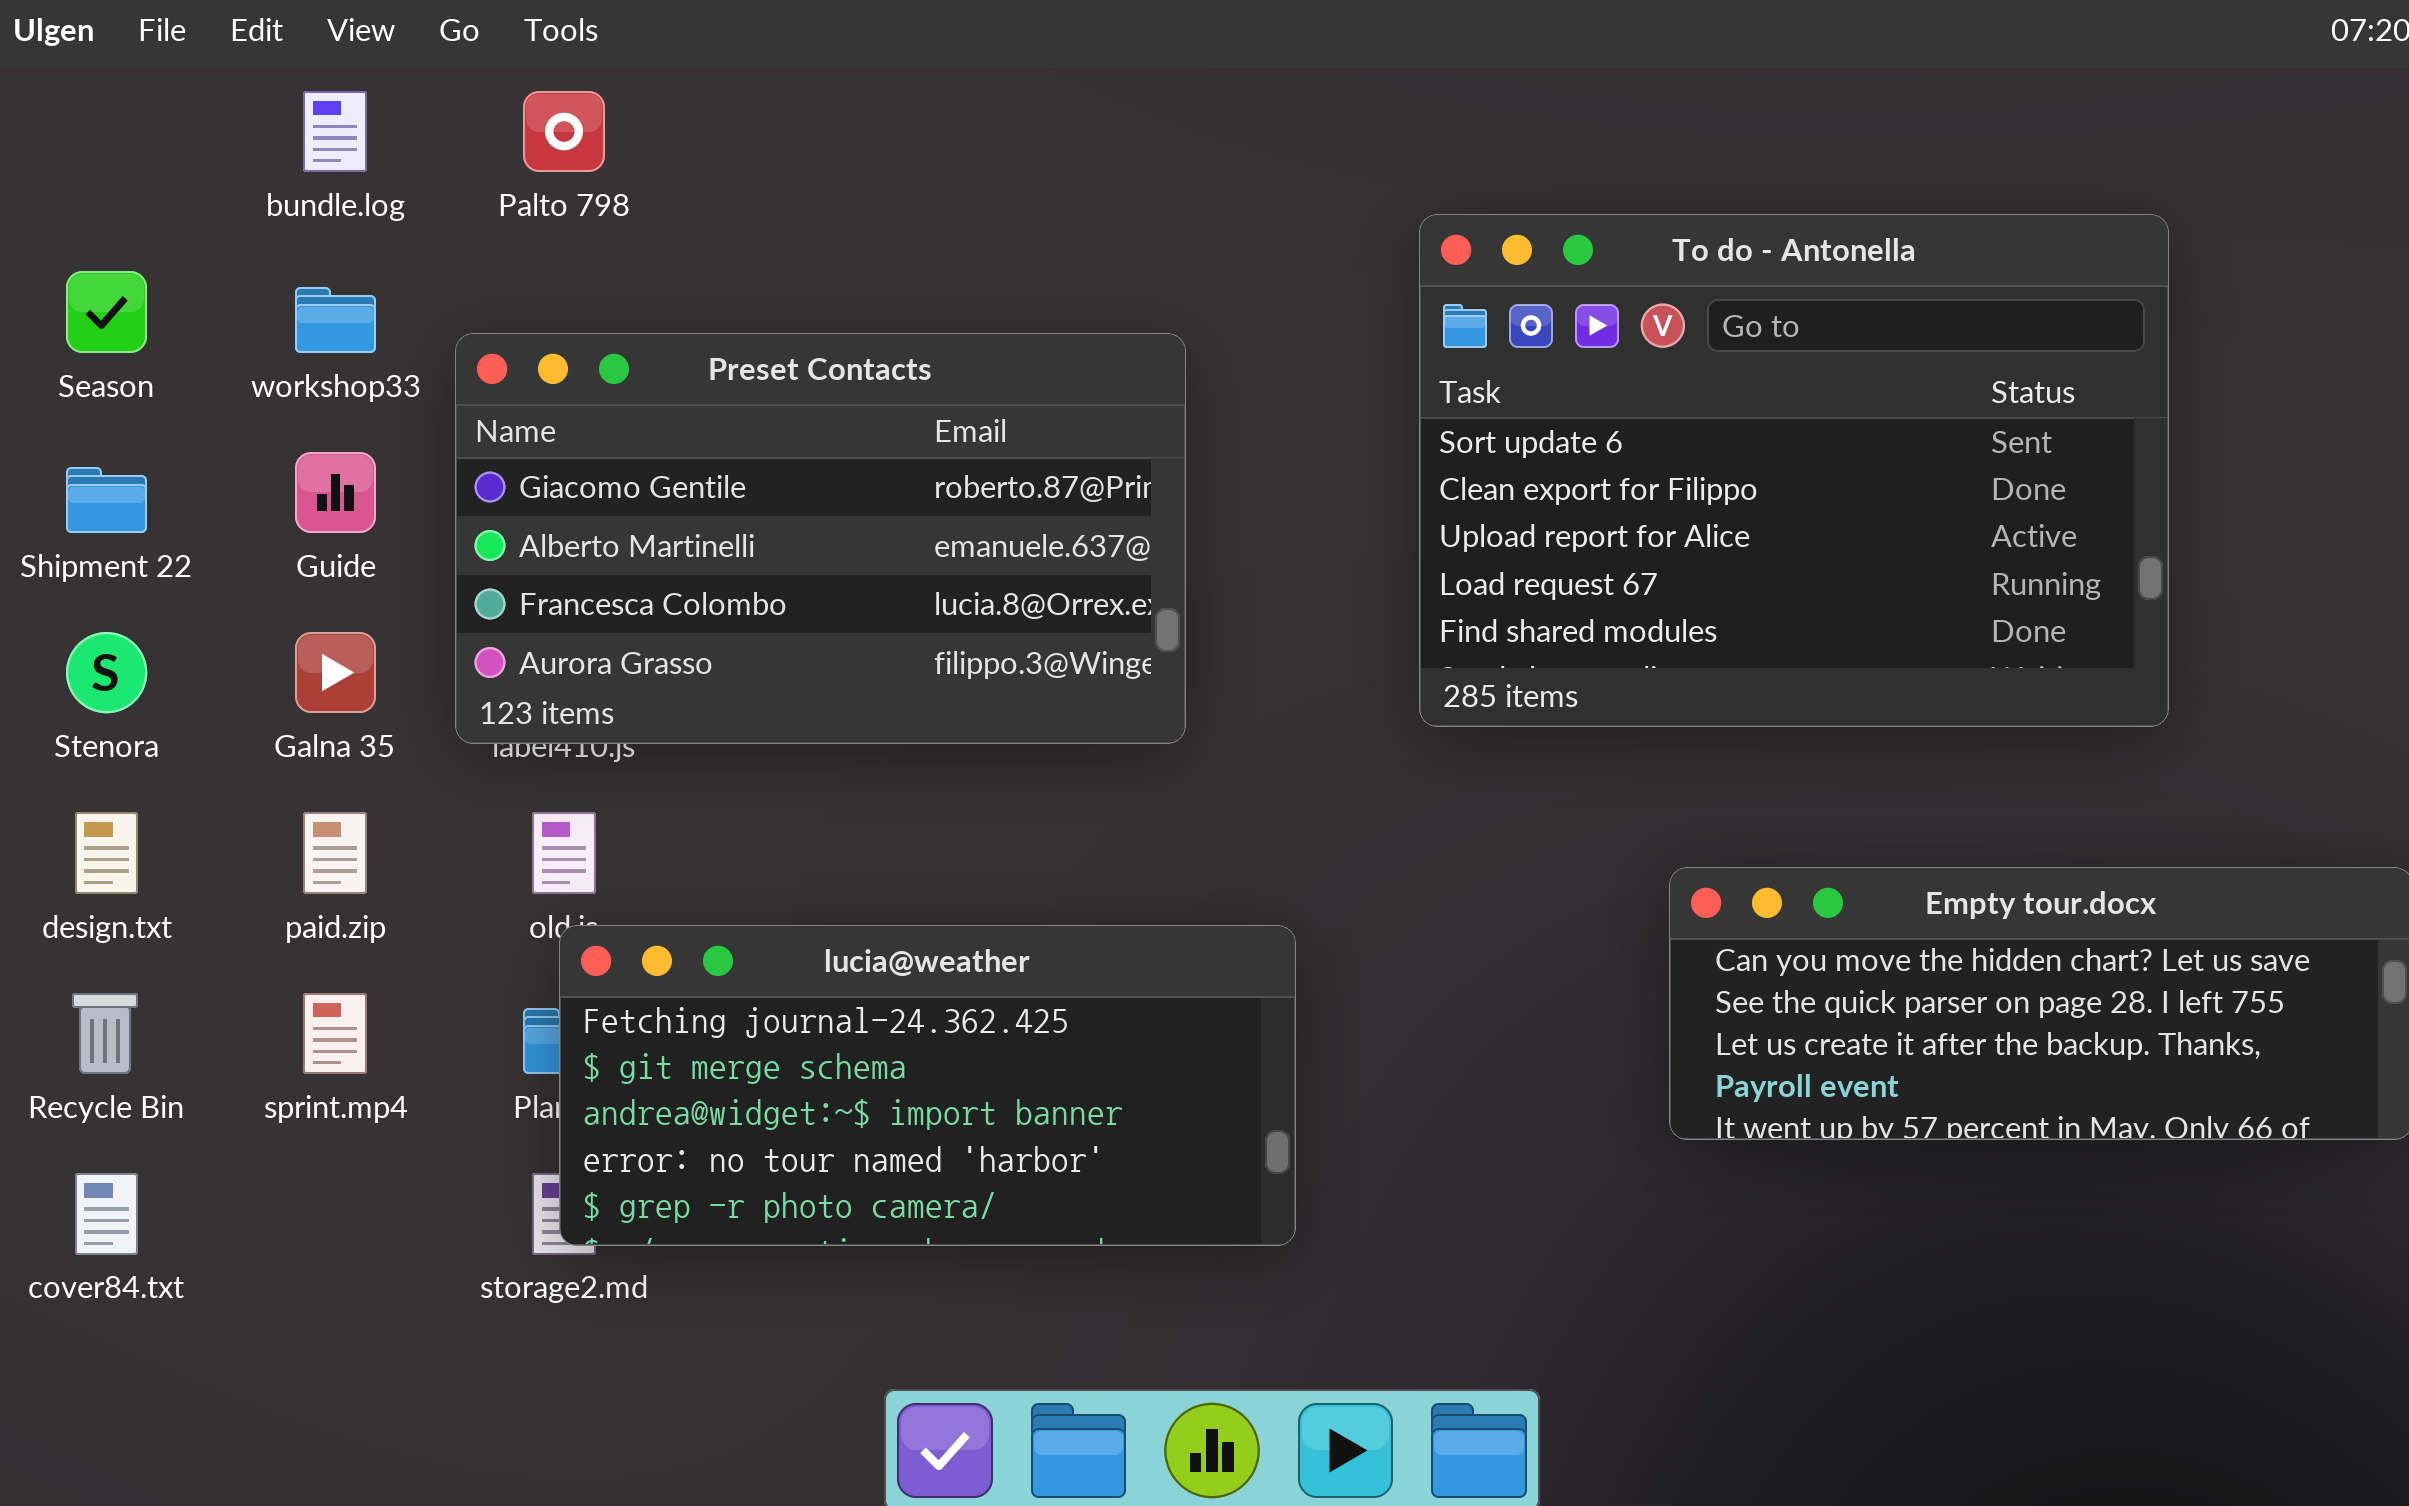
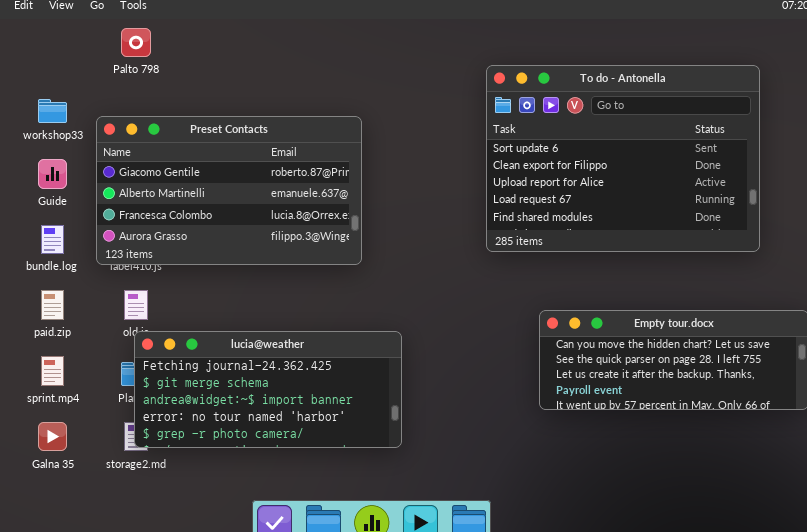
bundle.log: [303,91,367,172] -> [41,225,64,254], moved
To do - Antonella: [1419,214,2169,727] -> [486,65,760,252], moved
Galna 35: [295,632,376,713] -> [38,422,67,451], moved

